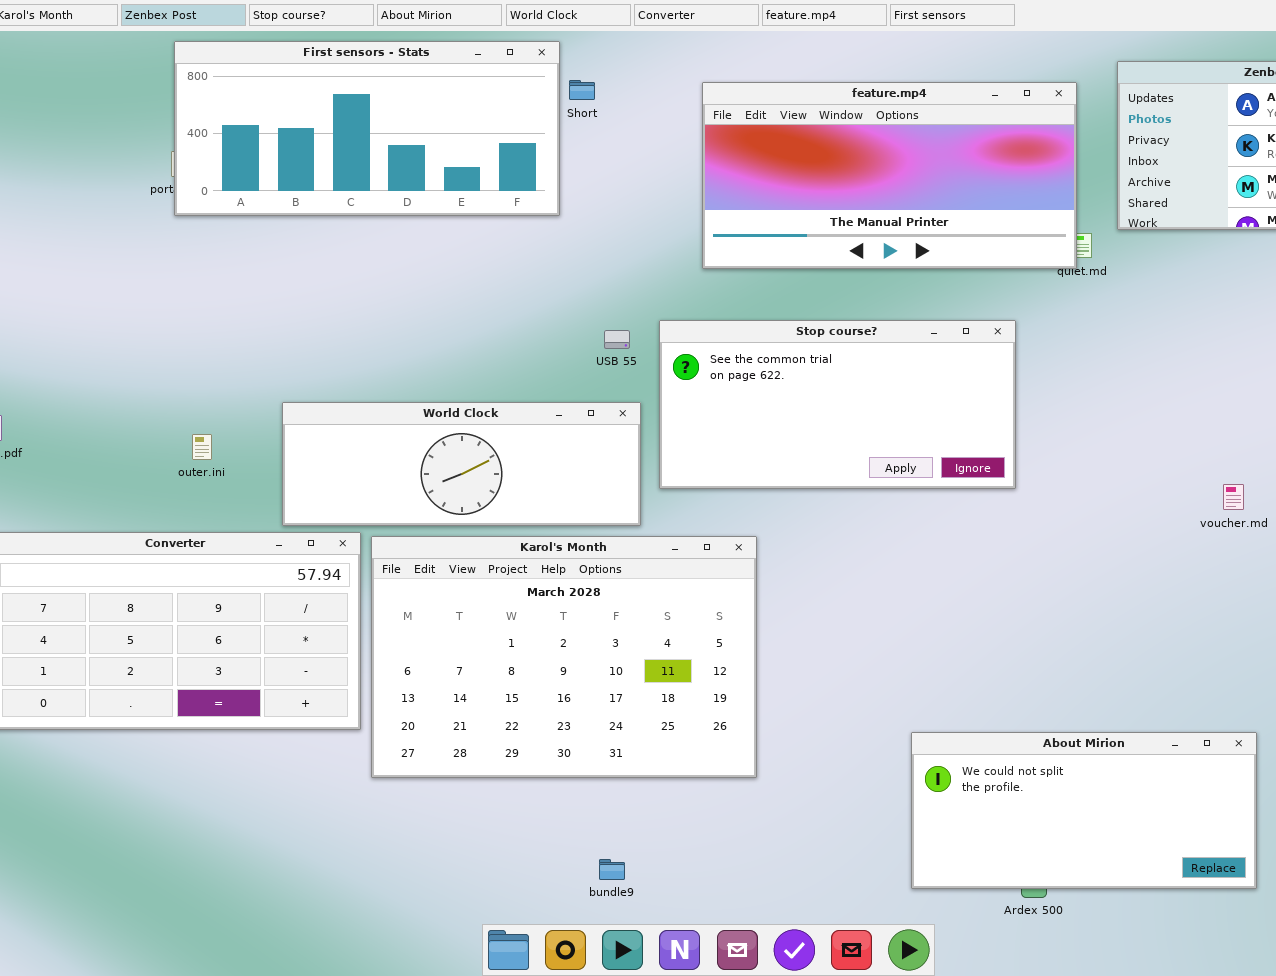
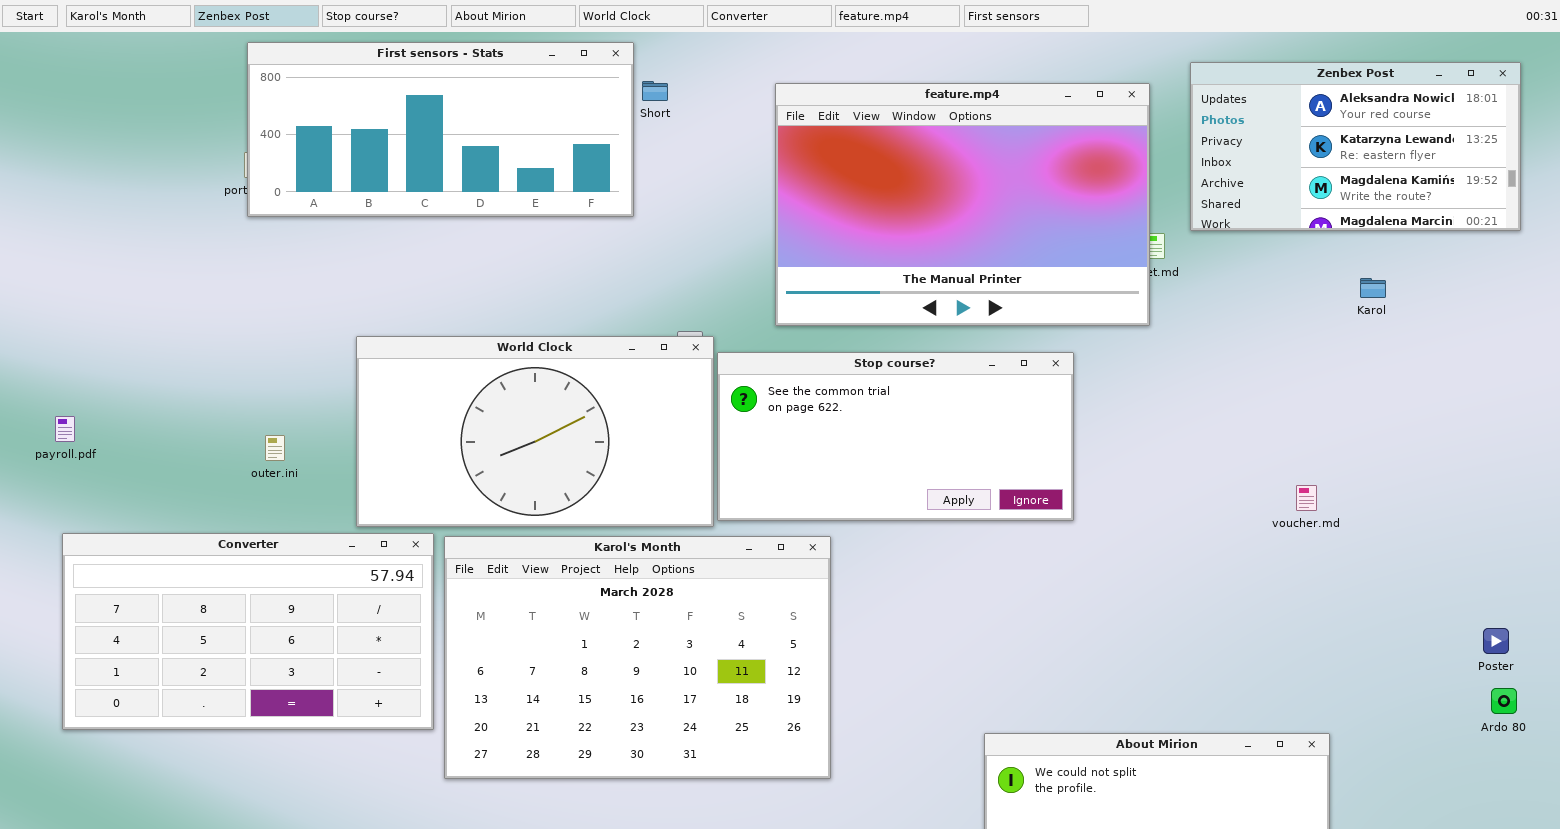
feature.mp4: [702,82,1077,269] -> [775,83,1150,326], resized
Stop course?: [659,320,1016,489] -> [717,352,1074,521], moved
World Clock: [282,402,641,526] -> [356,336,714,527], resized

